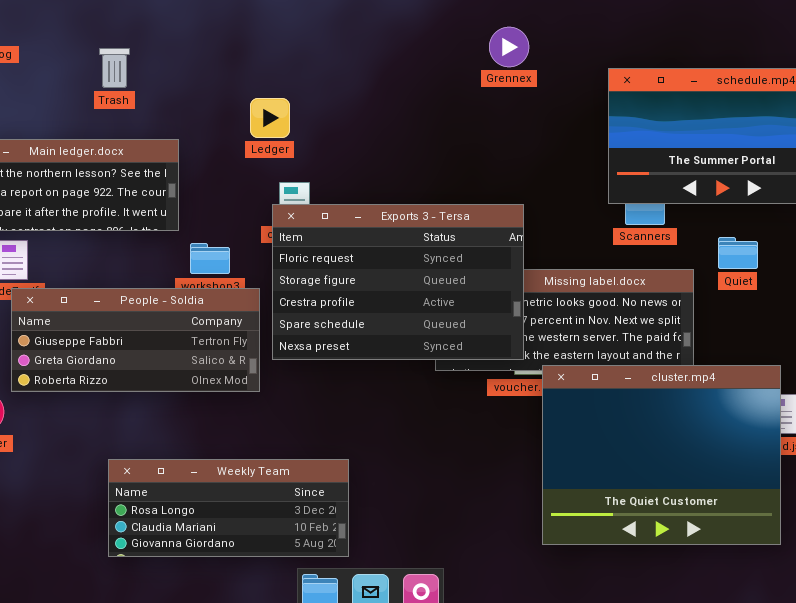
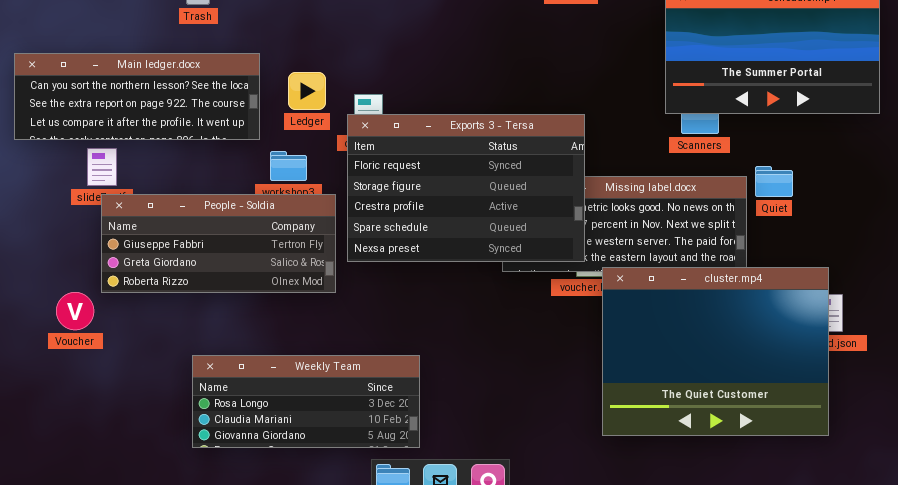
Ledger: [250,98,290,138] -> [288,72,326,110], moved
Quiet: [718,237,758,269] -> [755,166,793,197], moved

